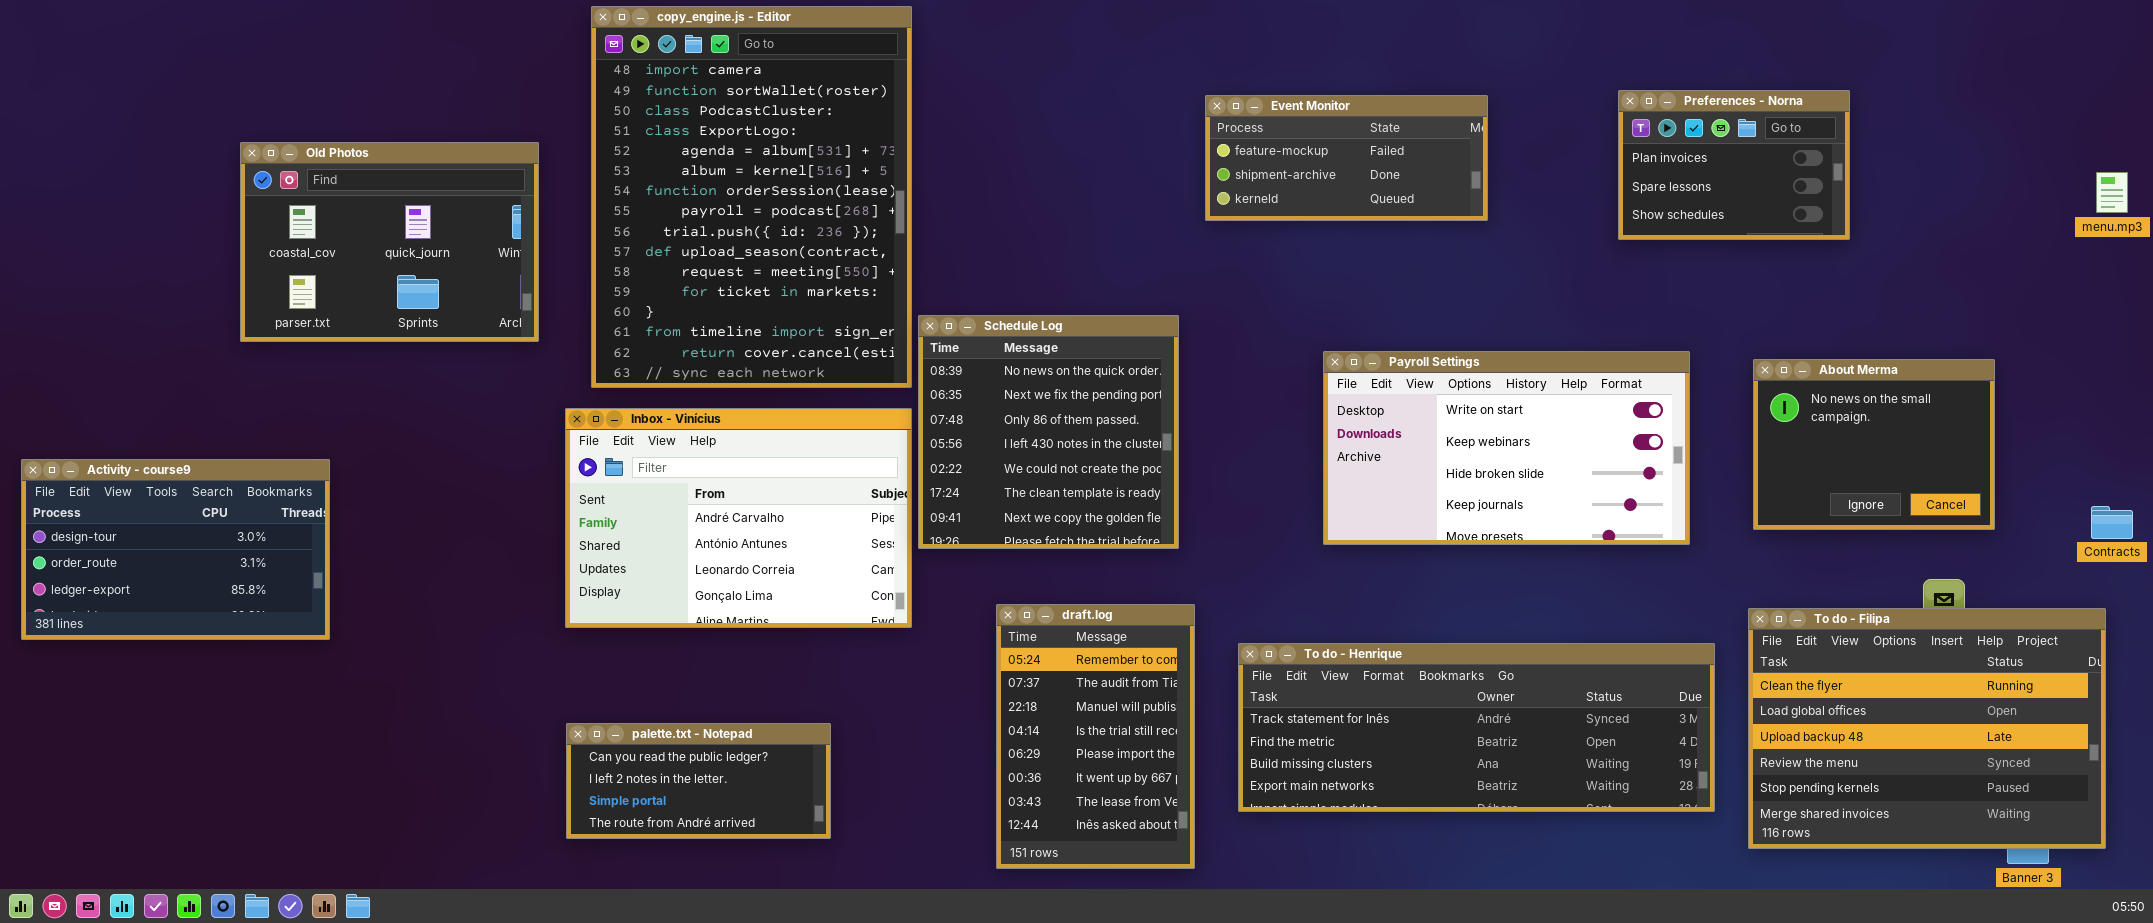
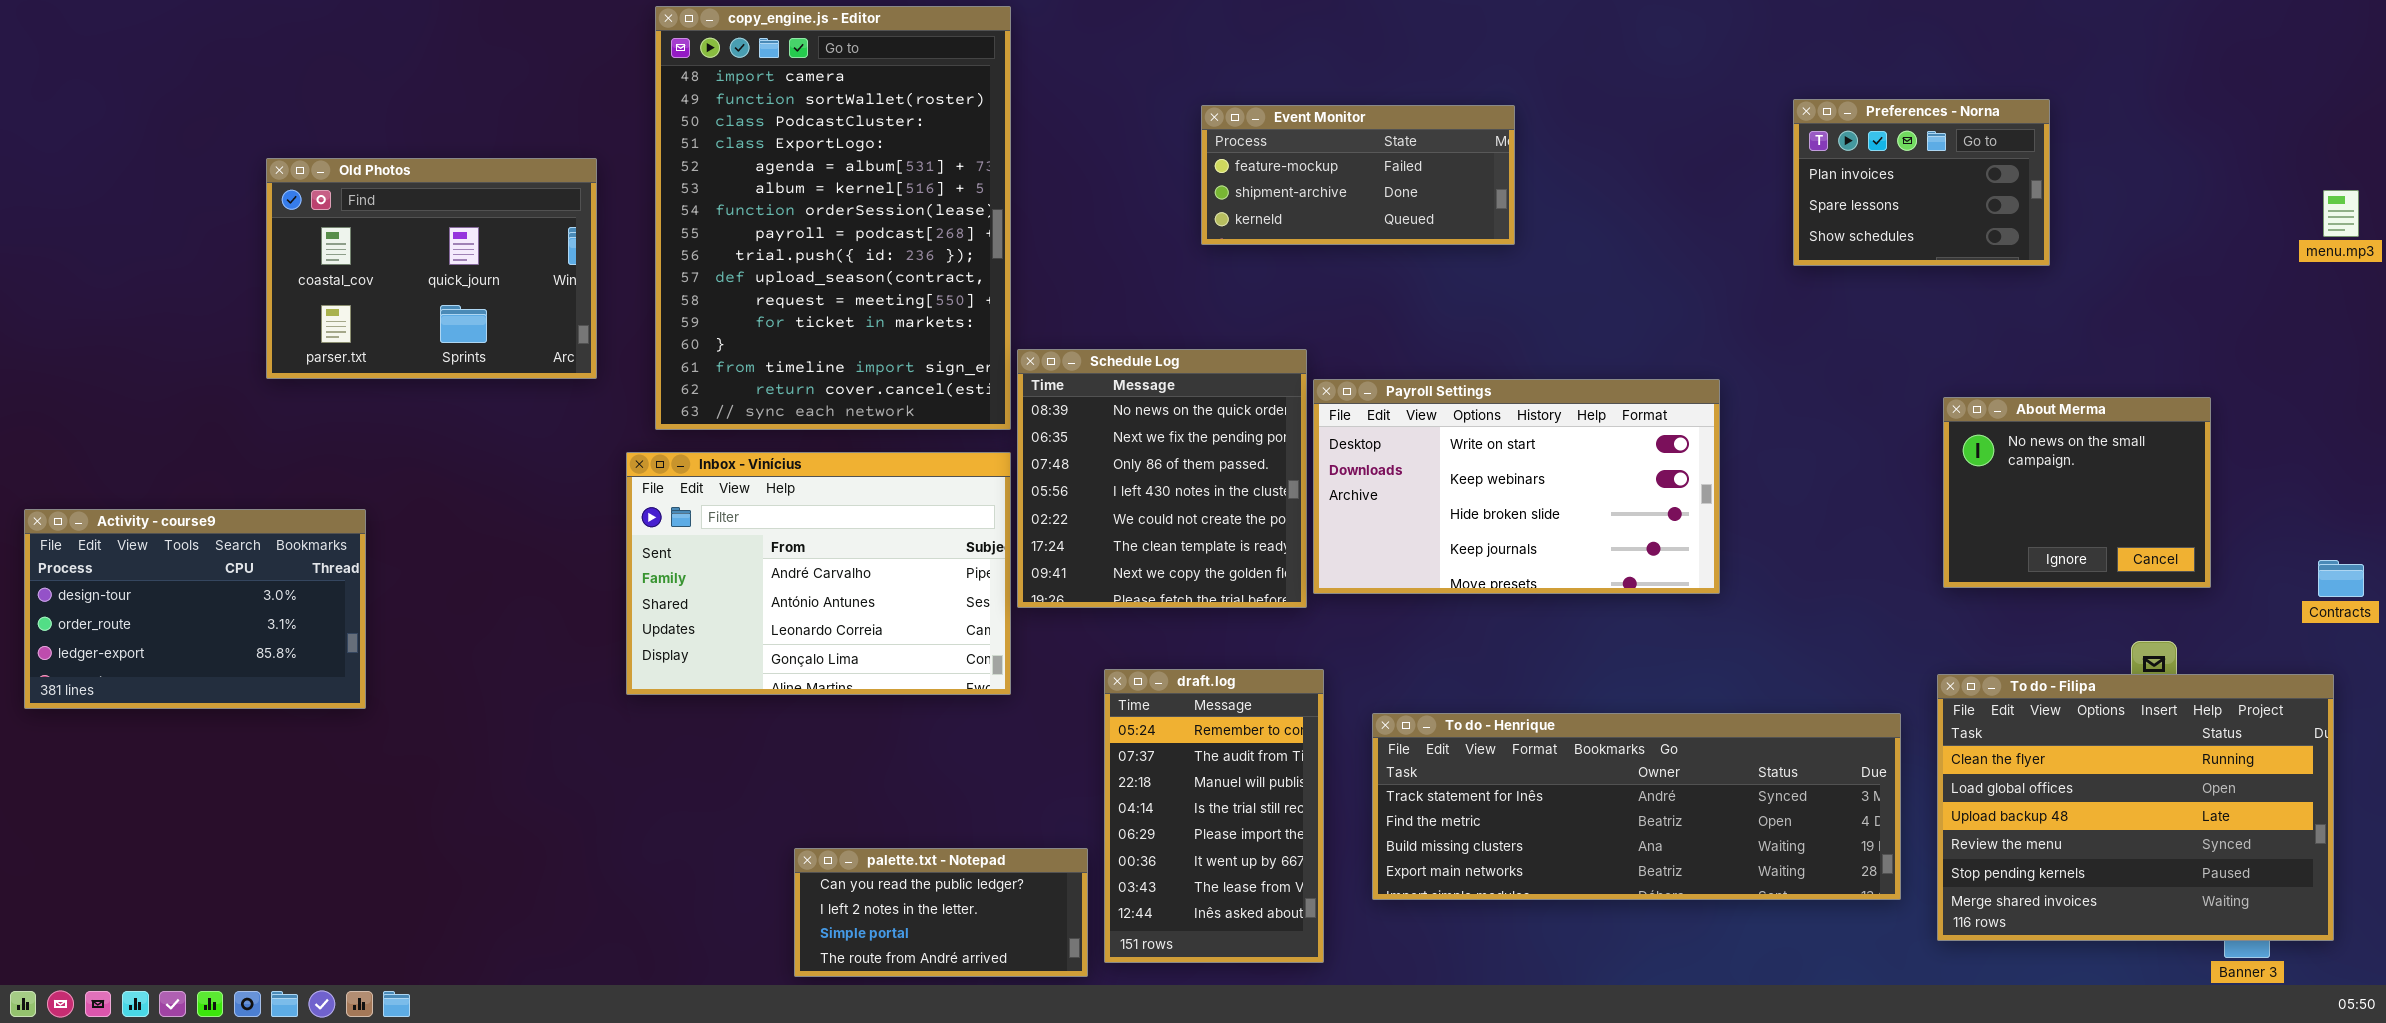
Event Monitor: [1205,95,1488,221] -> [1201,105,1515,245], moved
Payroll Settings: [1323,351,1690,545] -> [1313,379,1720,594], moved
palette.txt - Notepad: [566,723,831,839] -> [794,848,1088,977], moved

